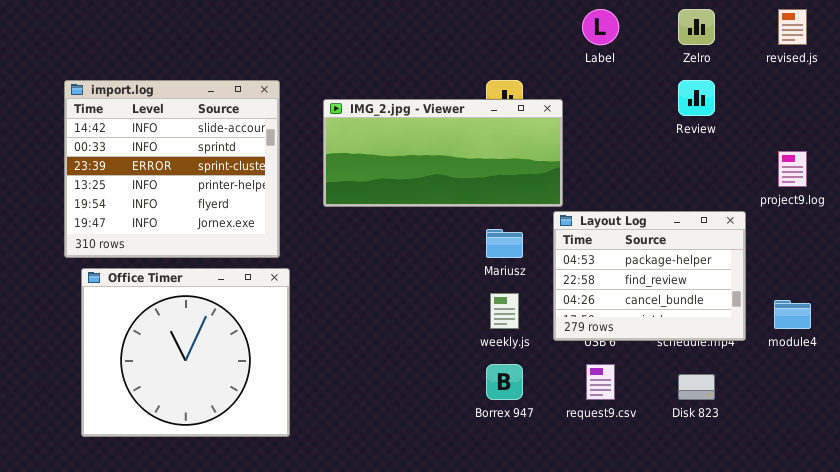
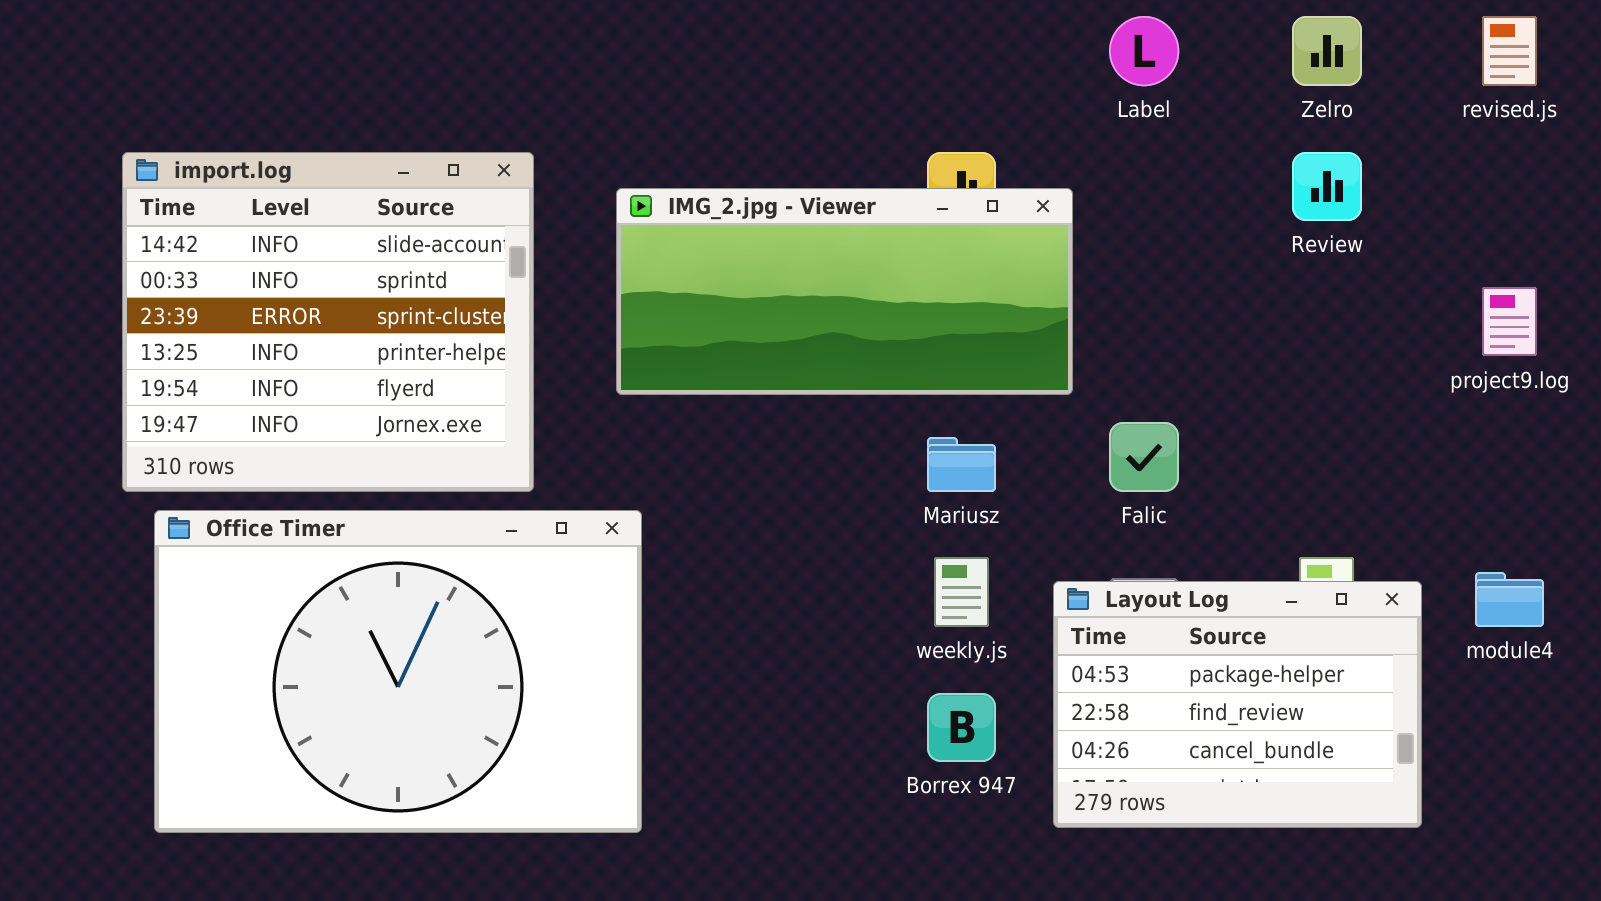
Layout Log: [553,211,746,341] -> [1053,581,1422,828], moved
Office Timer: [81,268,290,437] -> [154,510,642,833], resized

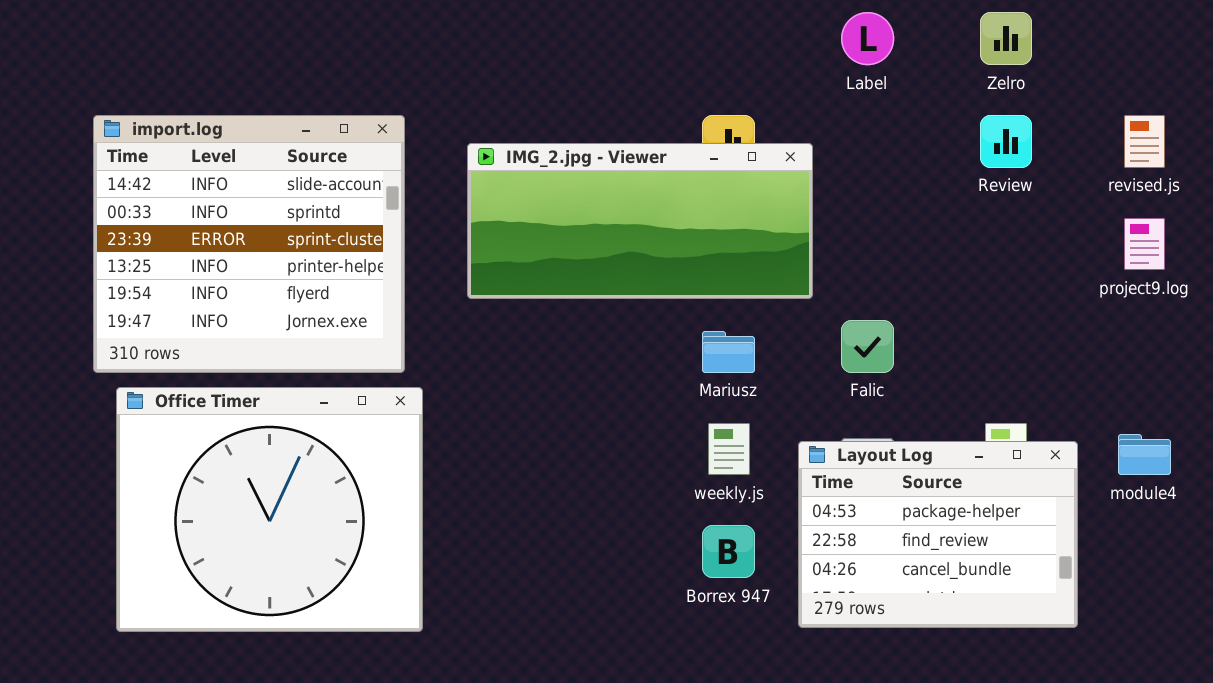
revised.js: [1482,16,1537,86] -> [1124,115,1165,168], moved
Office Timer: [154,510,642,833] -> [116,387,423,632], resized

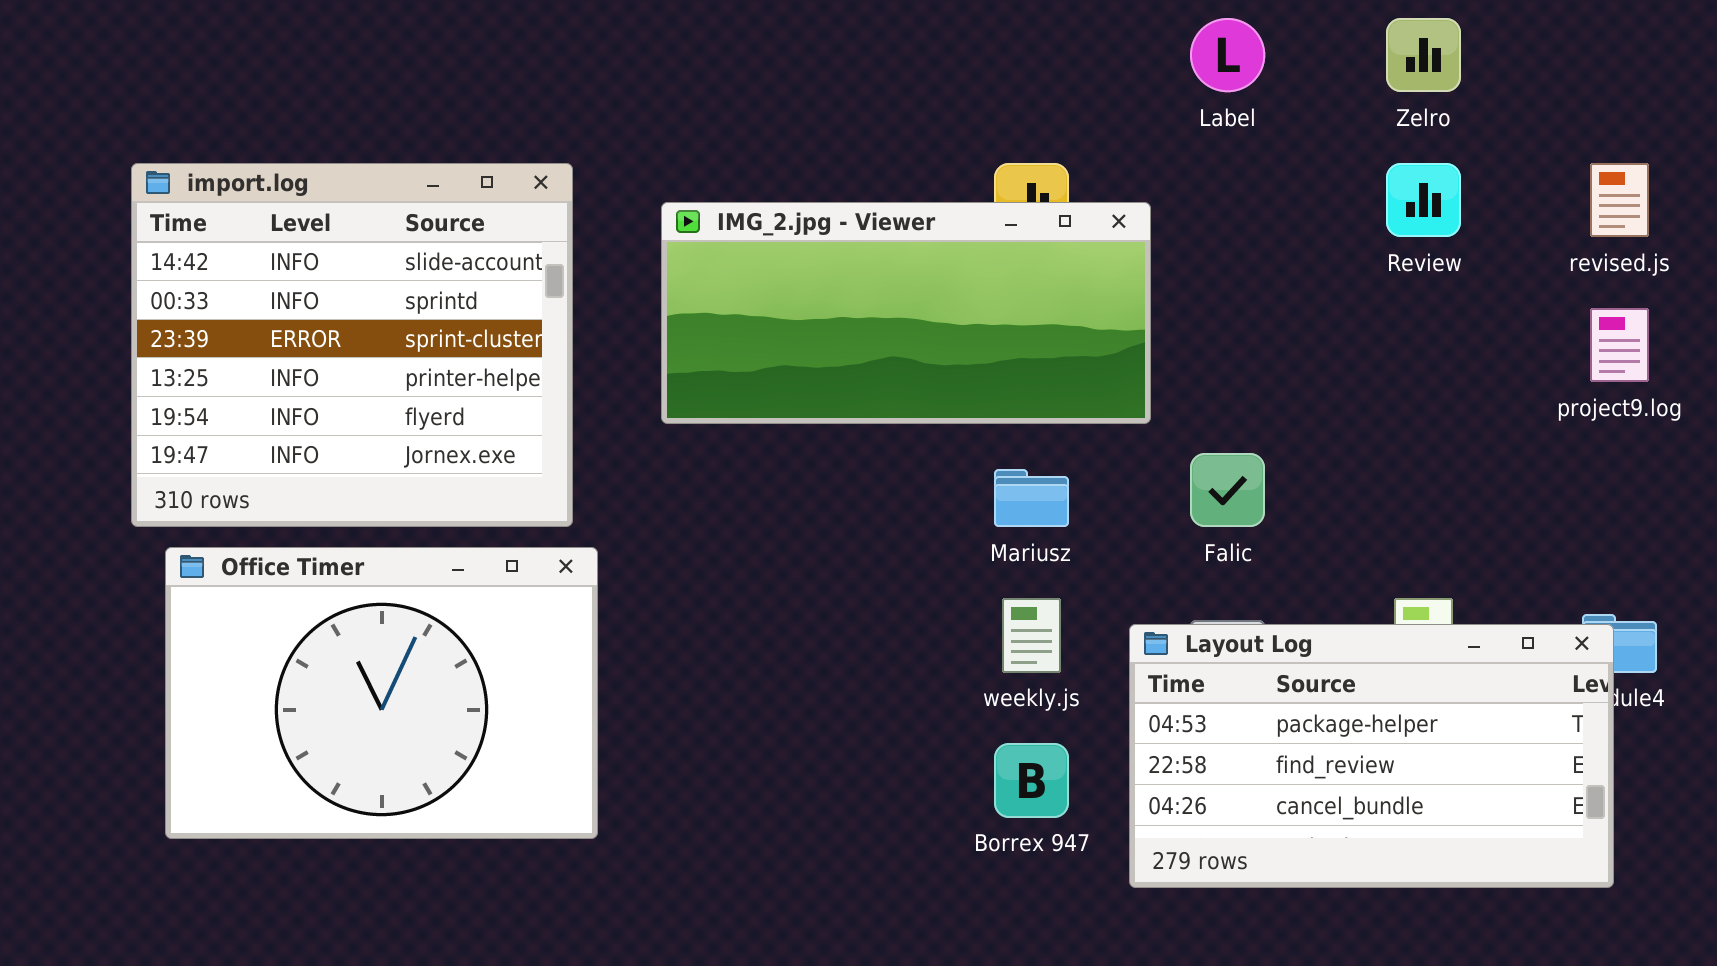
Office Timer: [116,387,423,632] -> [165,547,598,839], resized
Layout Log: [798,441,1078,628] -> [1129,624,1614,888], resized

